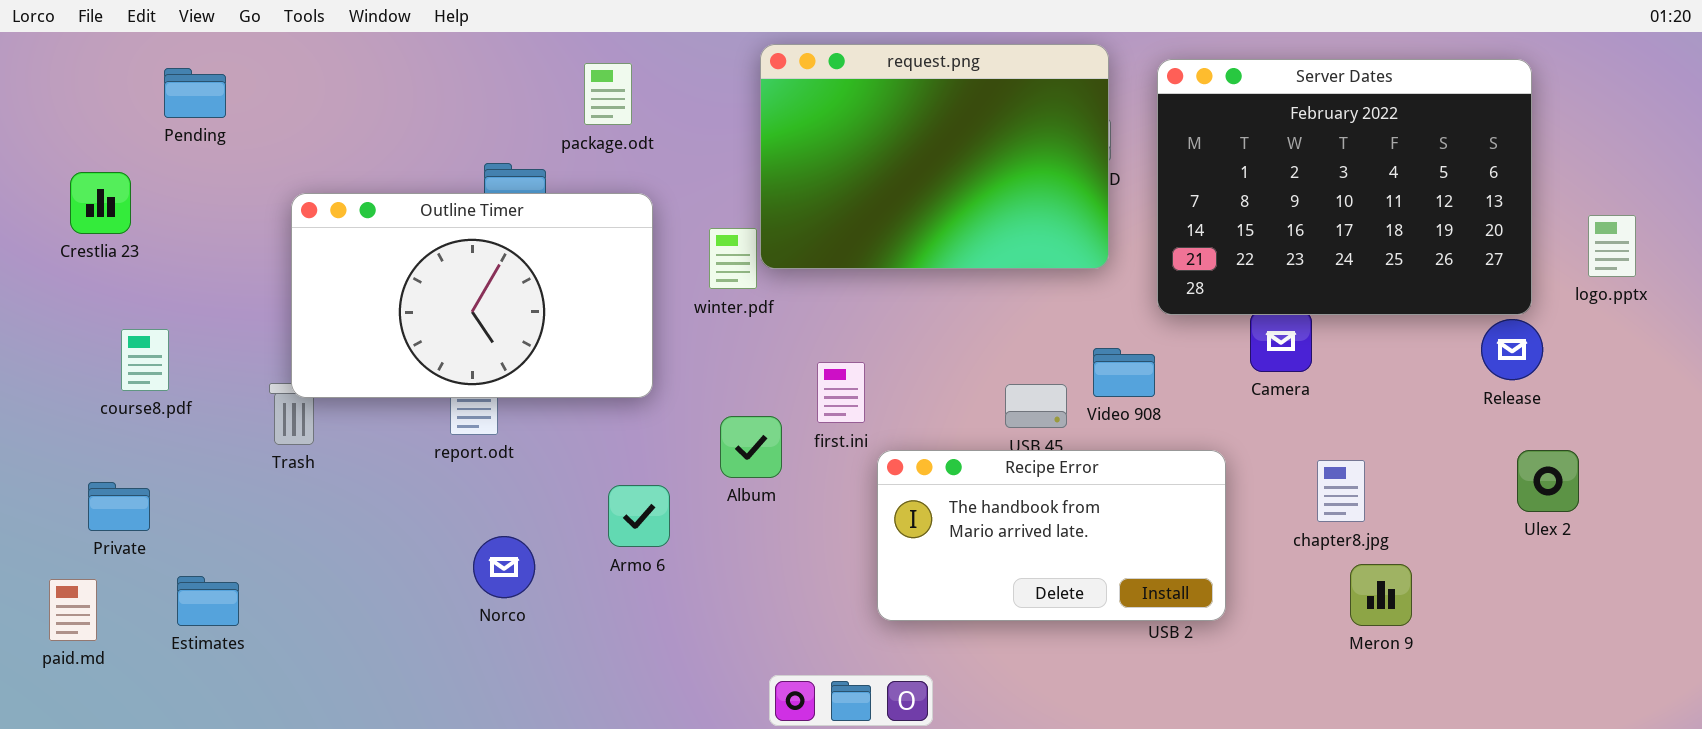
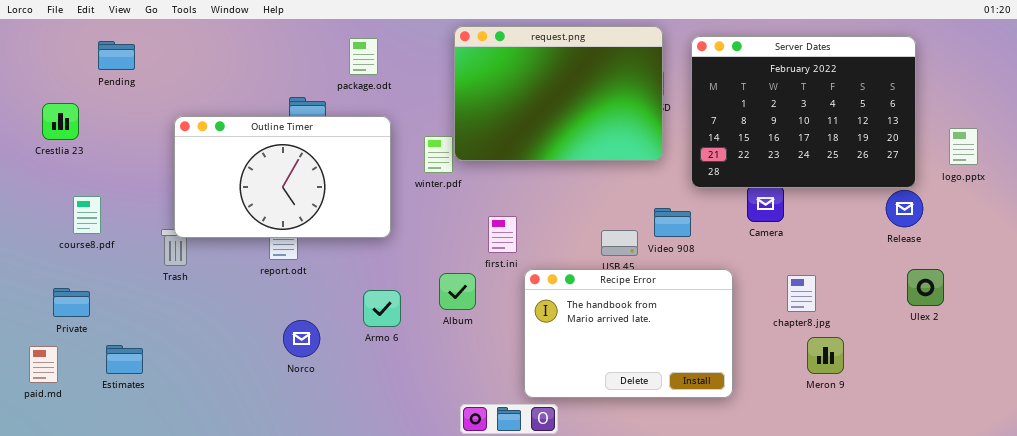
Album: [720,416,782,478] -> [439,273,476,310], moved
Recipe Error: [877,450,1226,621] -> [524,269,733,398], resized

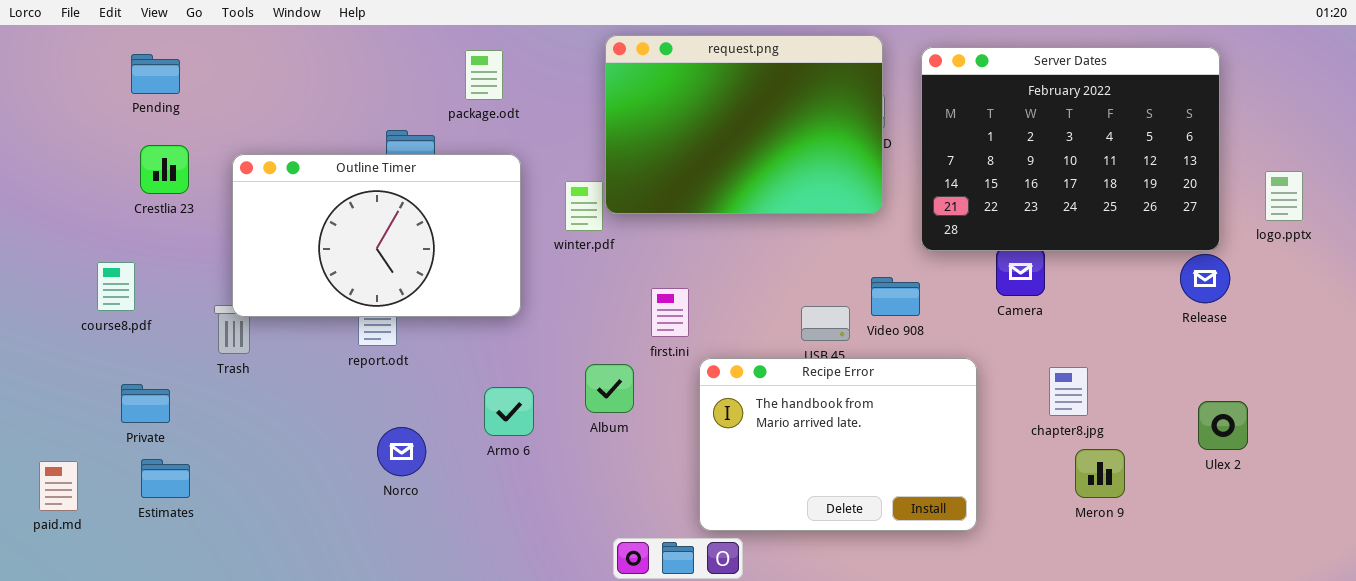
Crestlia 23: [42,103,79,140] -> [140,145,189,194], moved
Ulex 2: [907,269,944,306] -> [1198,401,1248,450], moved
Private: [53,288,90,317] -> [121,384,170,423], moved

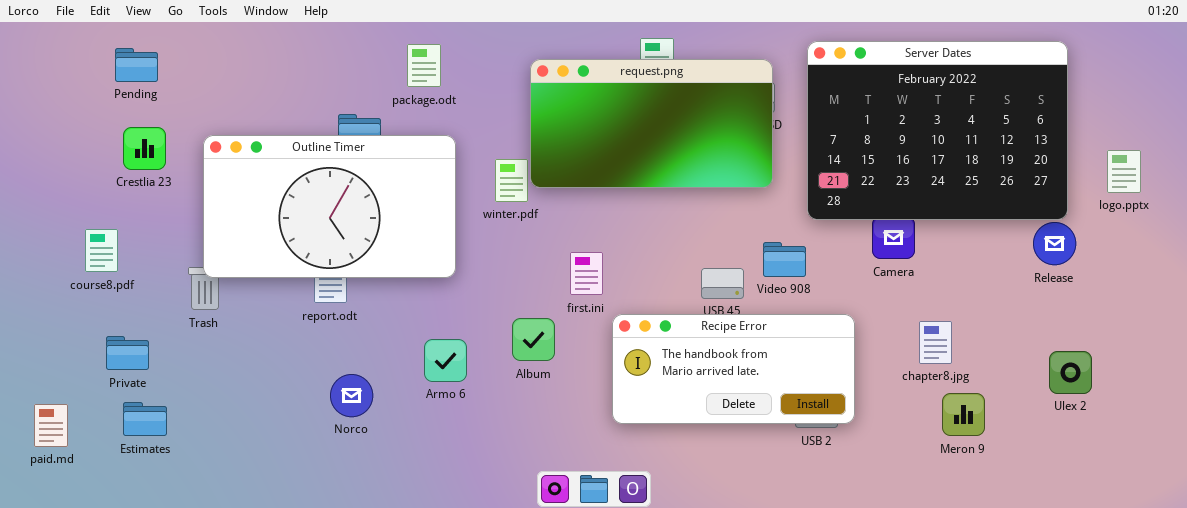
request.png: [605,35,883,214] -> [530,59,773,188], resized
Recipe Error: [699,358,977,531] -> [612,314,855,424], resized

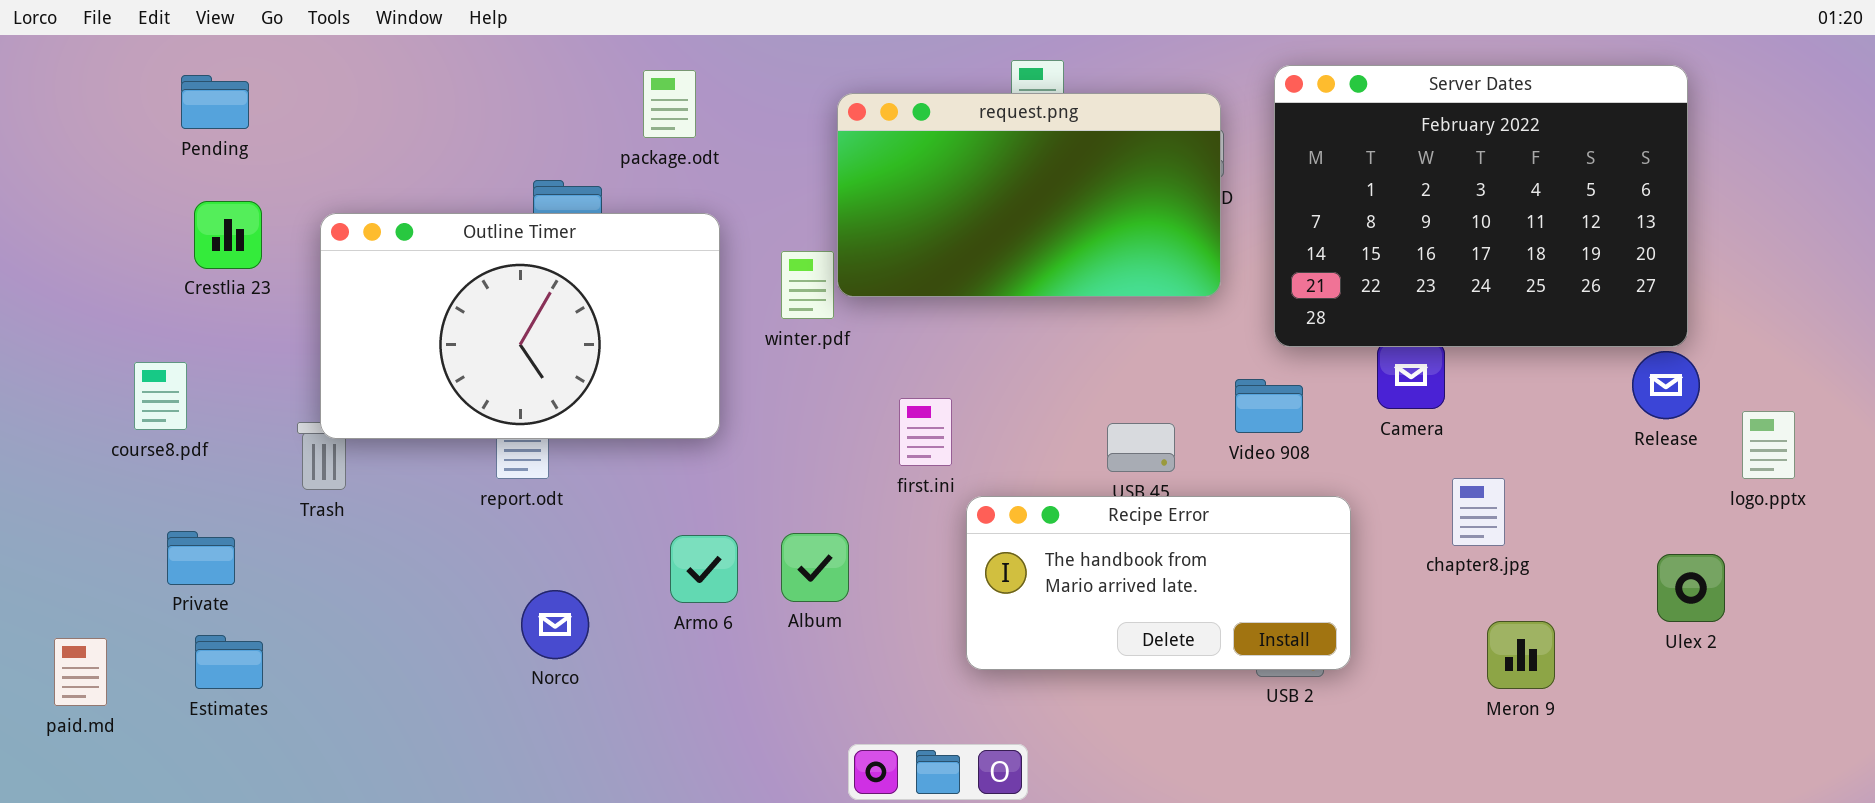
logo.pptx: [1107,150,1141,193] -> [1742,411,1795,479], moved
Video 908: [763,242,806,277] -> [1235,379,1303,433], moved
Album: [512,318,555,361] -> [781,533,849,602], moved
chapter8.jpg: [919,321,952,364] -> [1452,478,1505,546], moved

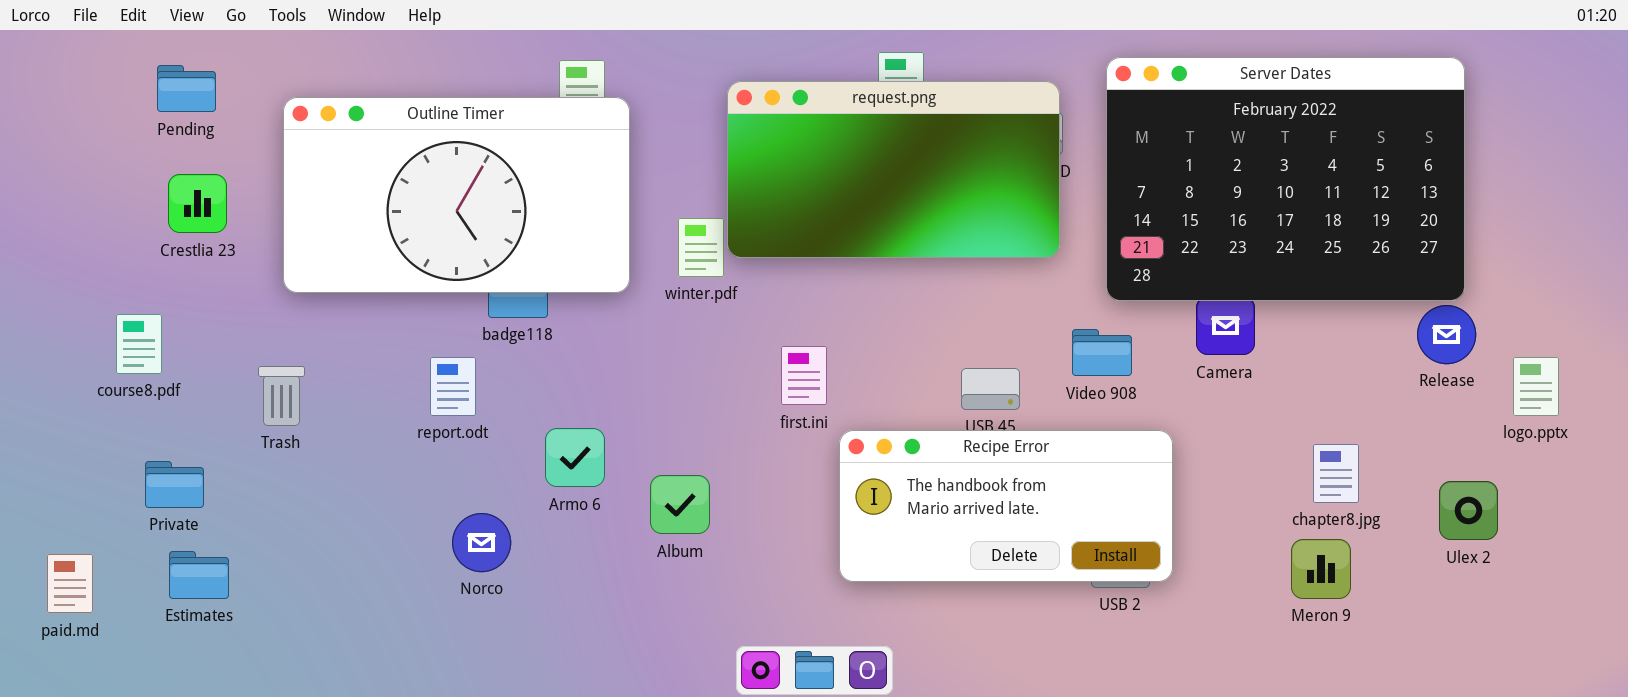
Outline Timer: [320,213,720,439] -> [283,97,630,293], moved
chapter8.jpg: [1452,478,1505,546] -> [1313,444,1359,503], moved
Album: [781,533,849,602] -> [650,475,710,534], moved
Armo 6: [670,535,738,603] -> [545,428,605,487], moved

